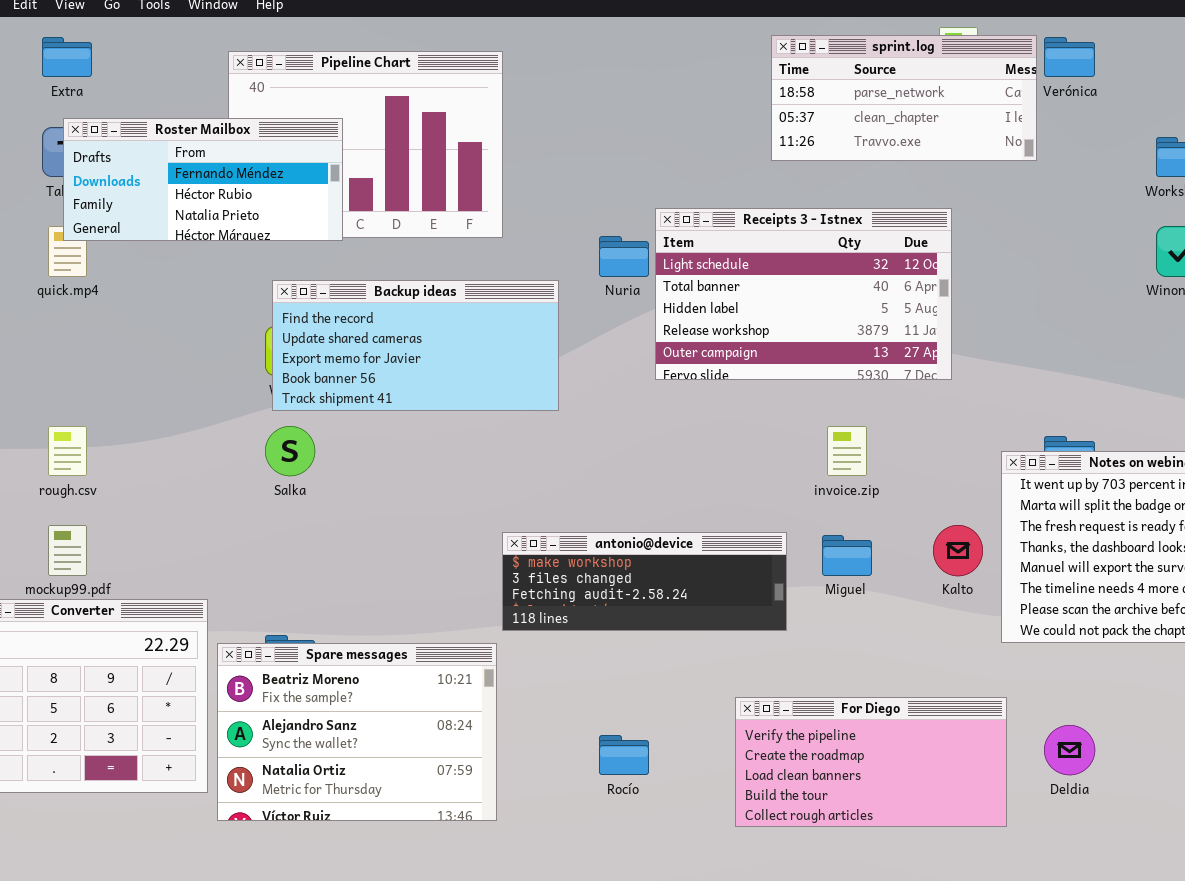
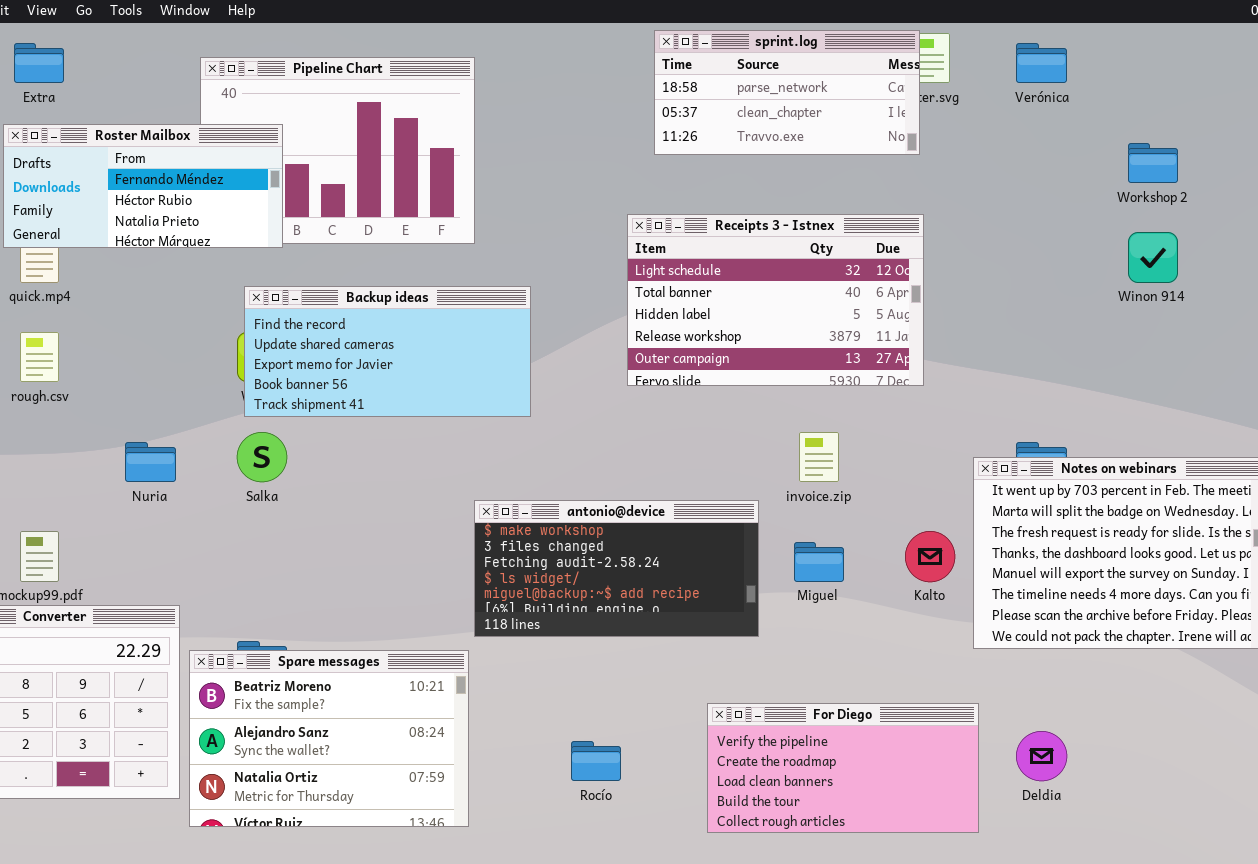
sprint.log: [771,35,1037,161] -> [654,30,920,155], moved
Roster Mailbox: [63,118,343,241] -> [3,124,283,248], moved
Nuria: [599,236,649,277] -> [125,442,176,482], moved
rough.csv: [48,426,87,476] -> [20,332,59,382], moved
antonio@device: [502,532,787,631] -> [474,500,759,637], resized

